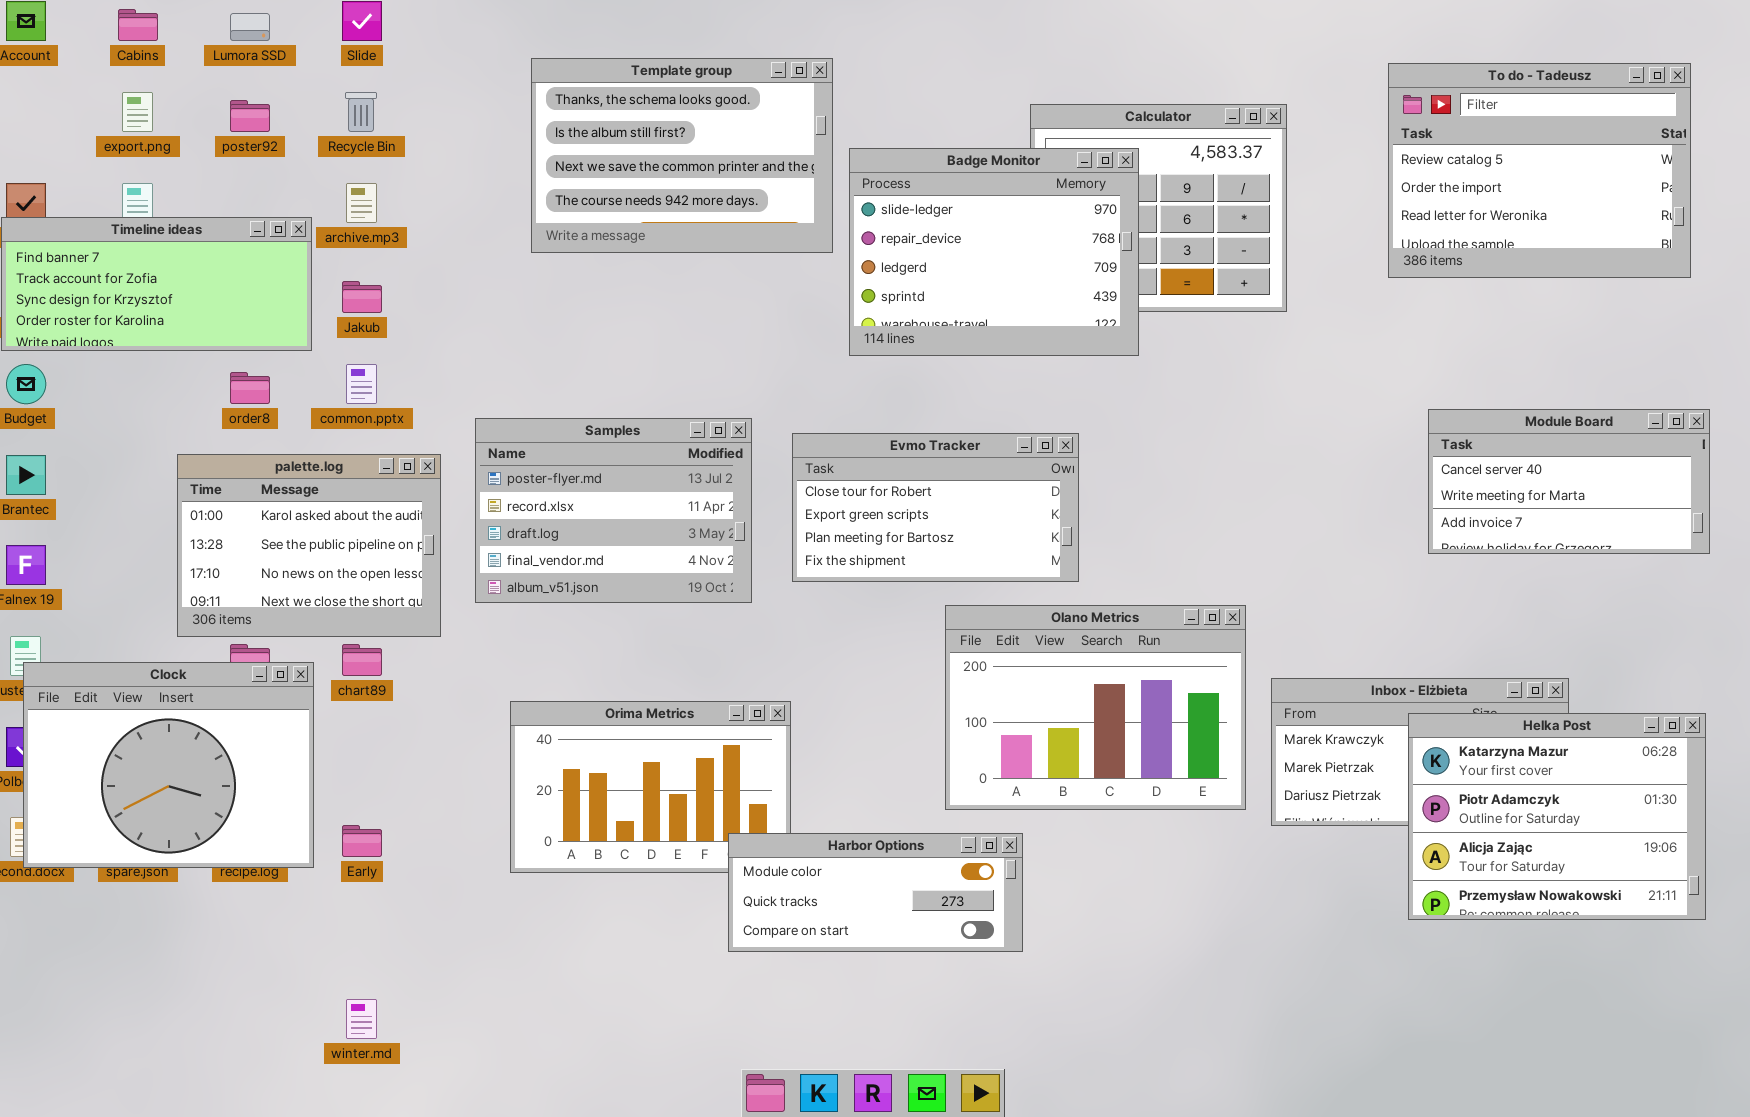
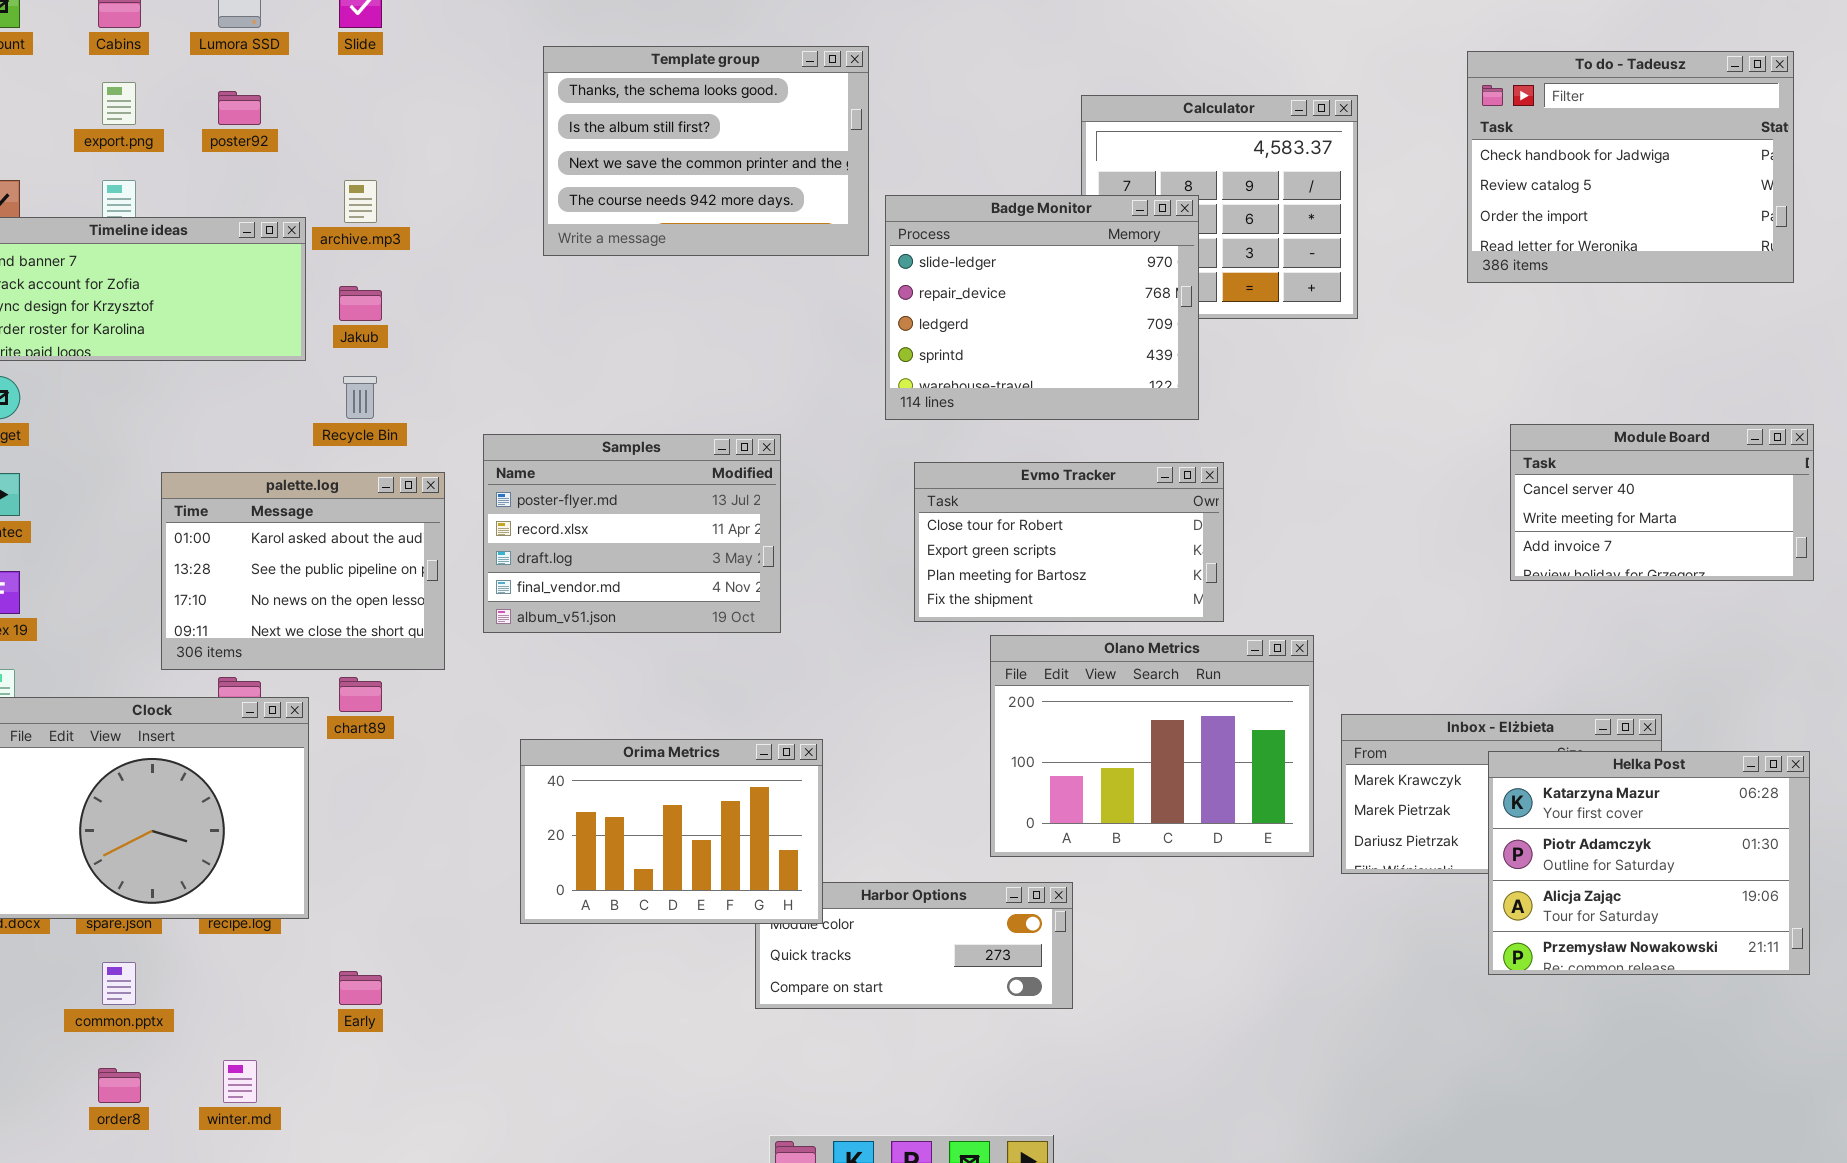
To do - Tadeusz: [1388,63,1691,278] -> [1467,51,1794,283], scrolled up 1 row
Recycle Bin: [345,92,377,132] -> [343,376,377,419], moved
Badge Monitor: [849,148,1139,356] -> [885,195,1199,420], moved
common.pptx: [346,364,377,404] -> [102,962,136,1005], moved
order8: [230,372,270,404] -> [98,1068,141,1103], moved
Evmo Tracker: [792,433,1079,582] -> [914,462,1224,622], moved
Orima Metrics: [510,701,791,873] -> [520,739,823,924], raised
Early: [342,825,382,857] -> [339,971,382,1005], moved
winter.md: [346,999,377,1039] -> [223,1060,257,1103], moved

